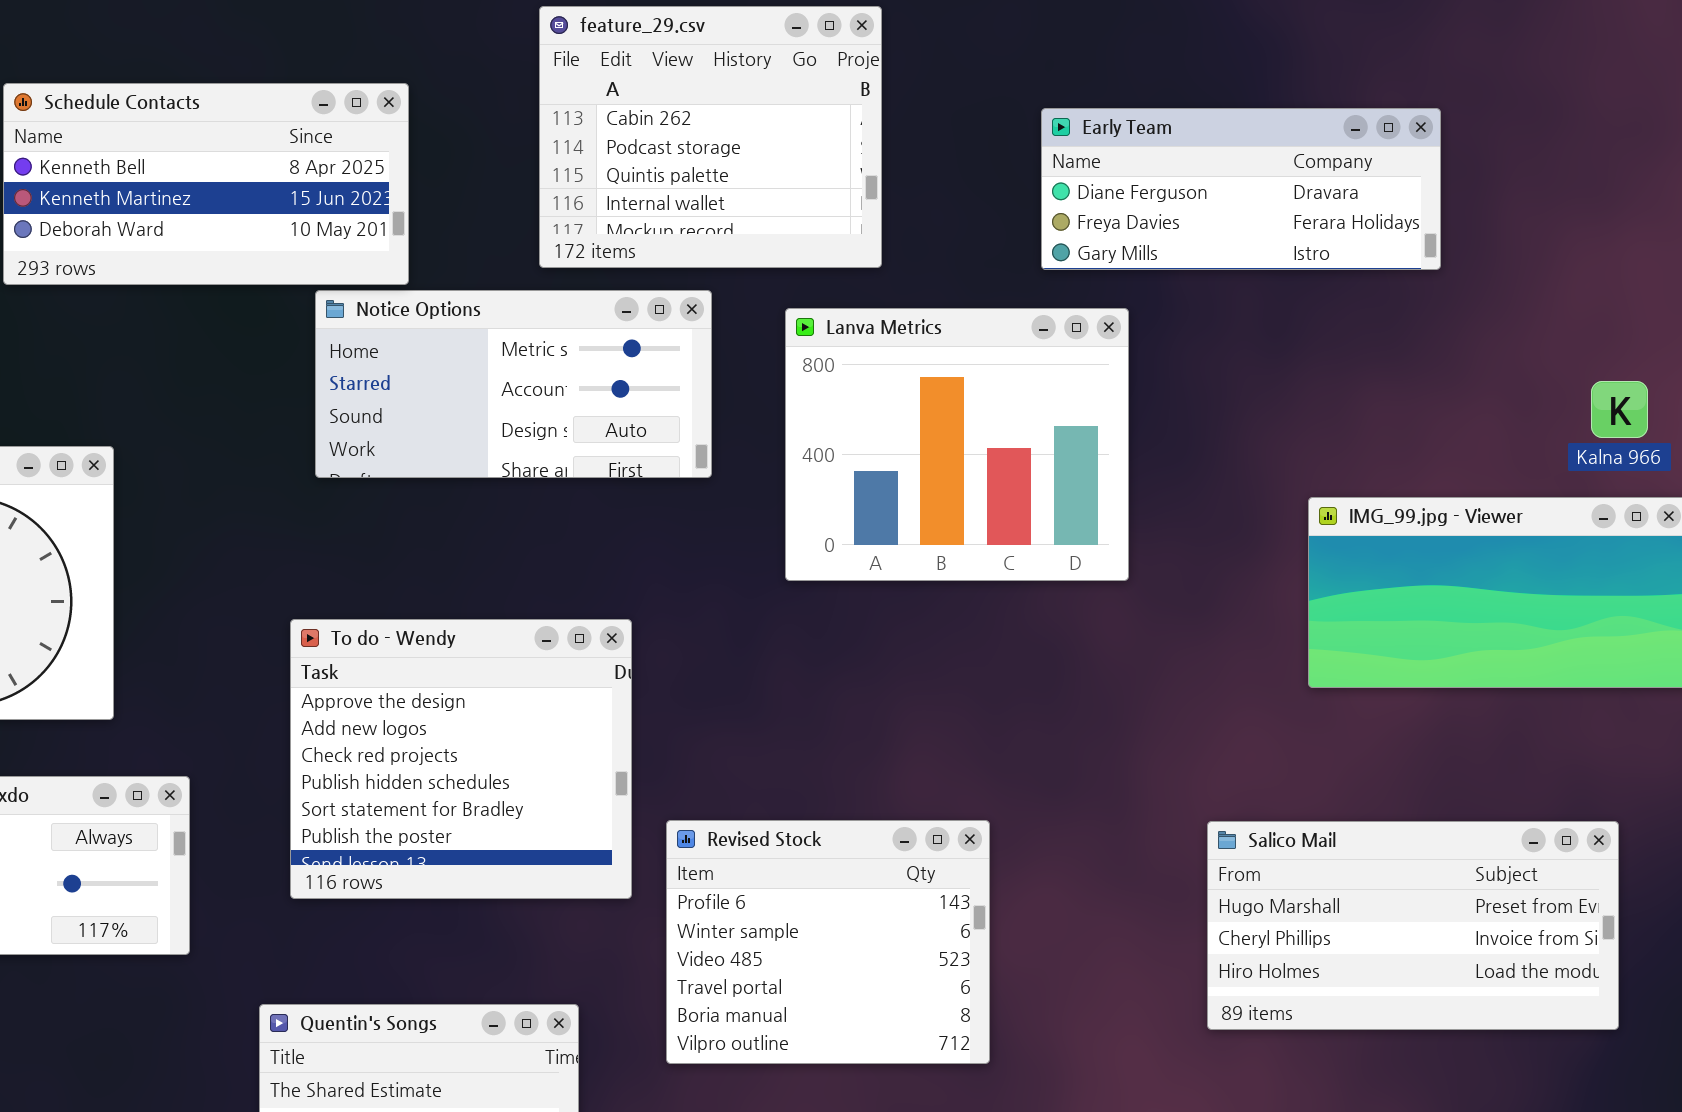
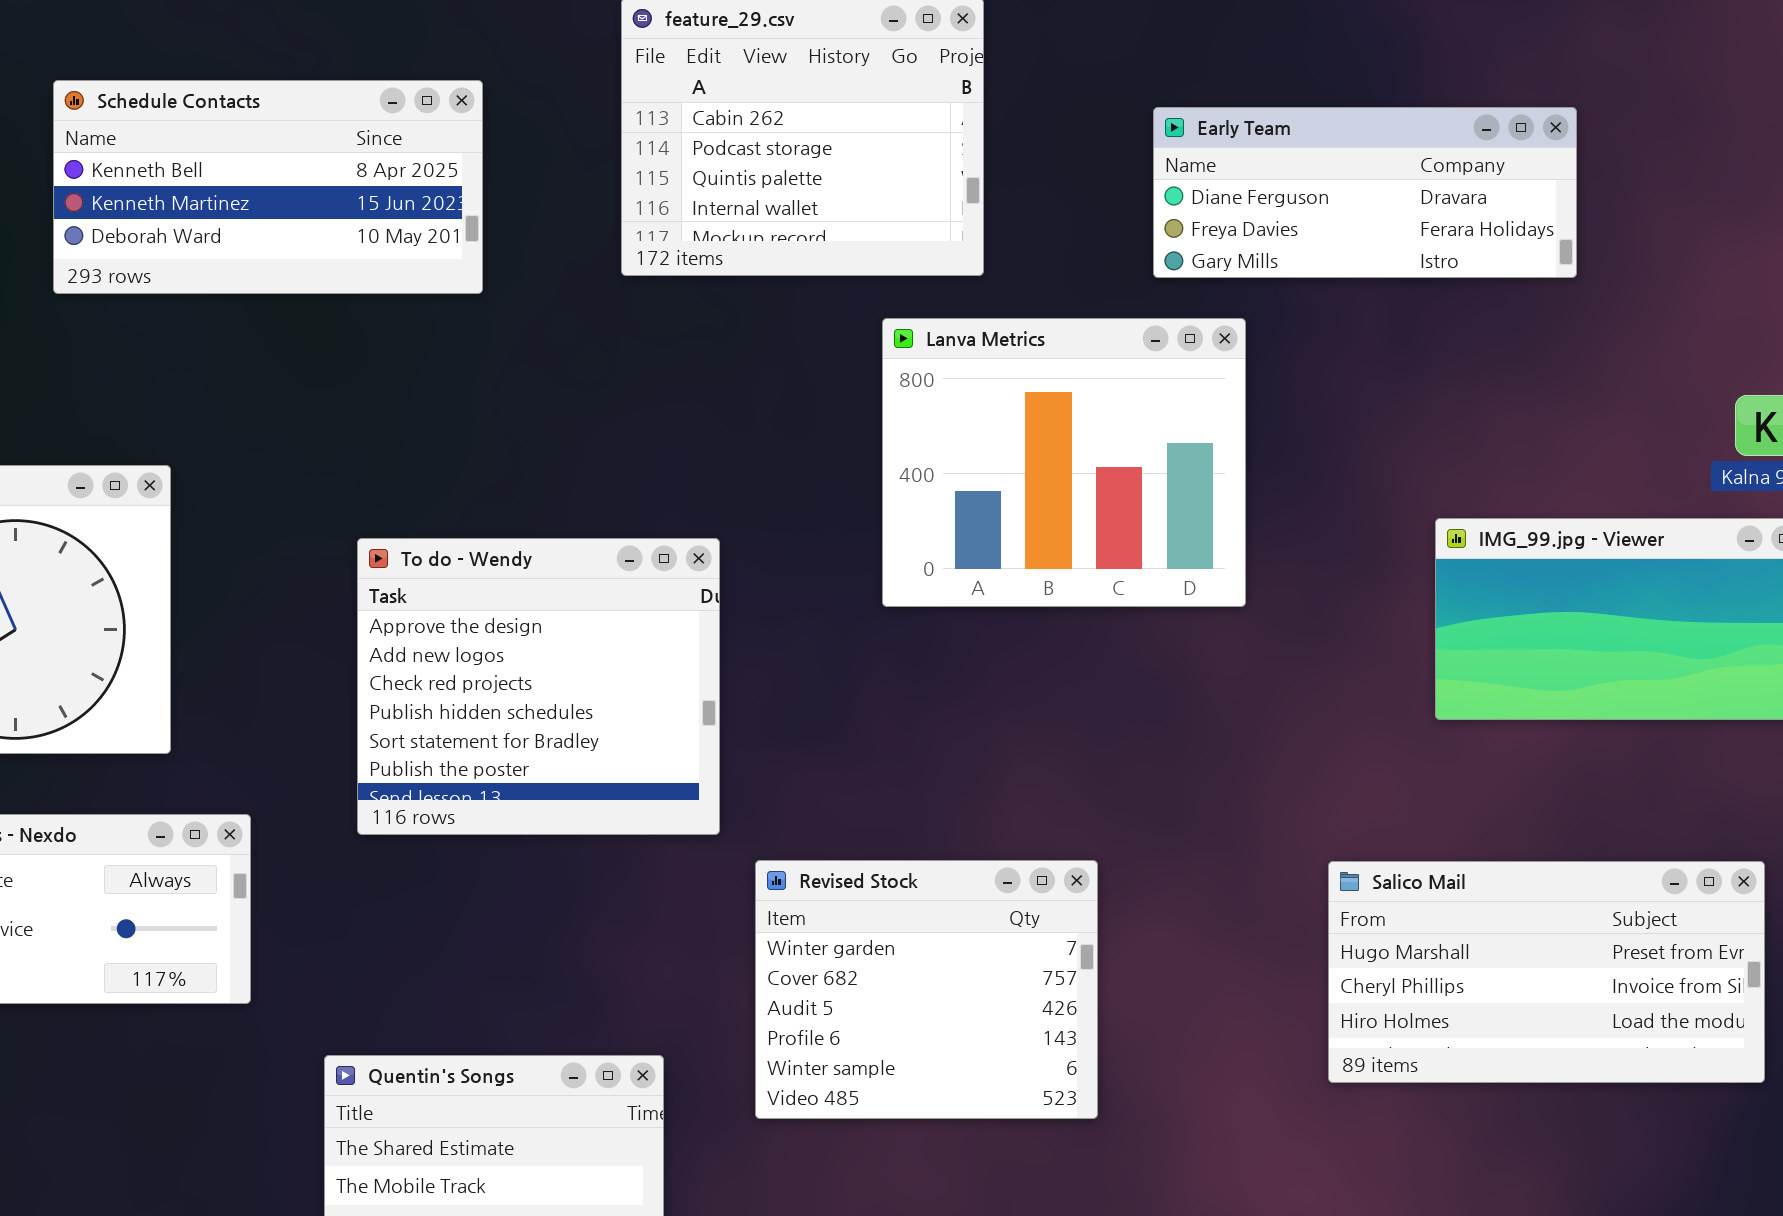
Notice Options: [315,290,712,478] -> none, closed
To do - Wendy: [290,619,632,899] -> [357,538,720,835], moved
Revised Stock: [666,820,990,1064] -> [755,860,1098,1119], scrolled up 3 rows

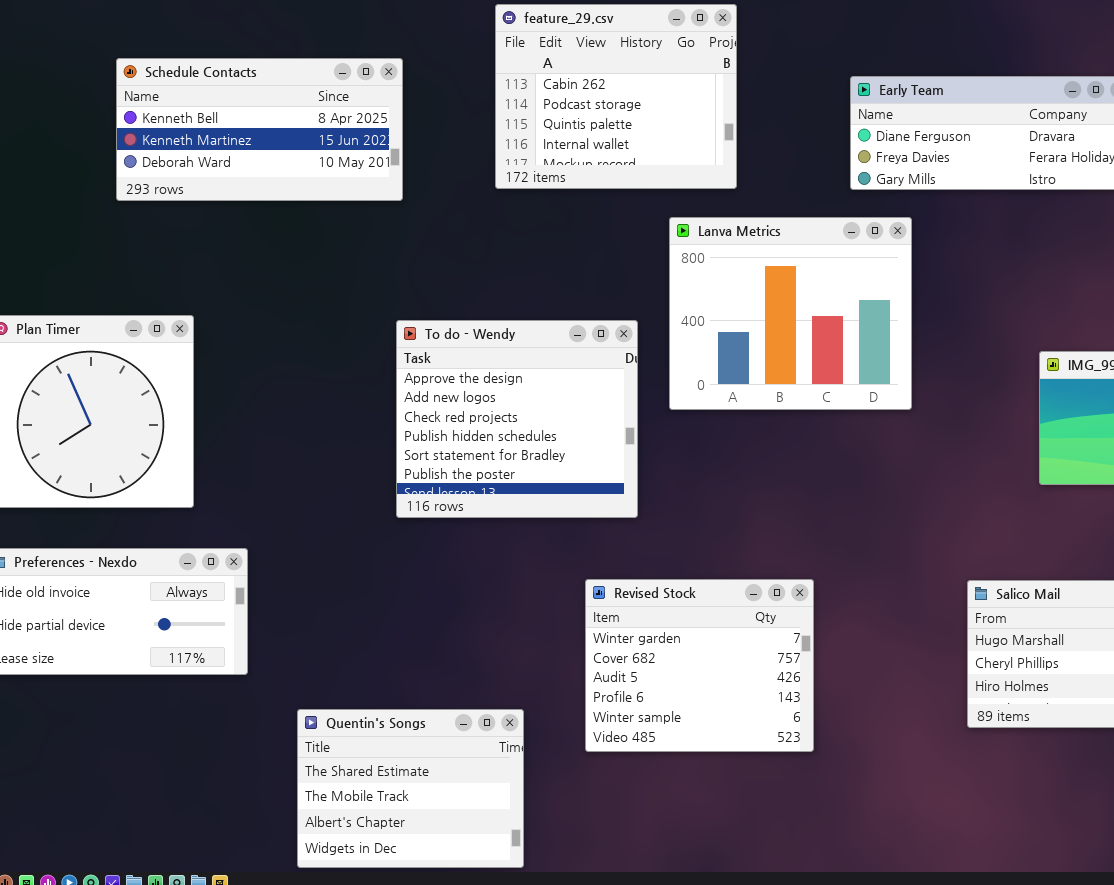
To do - Wendy: [357,538,720,835] -> [396,320,638,518], moved

